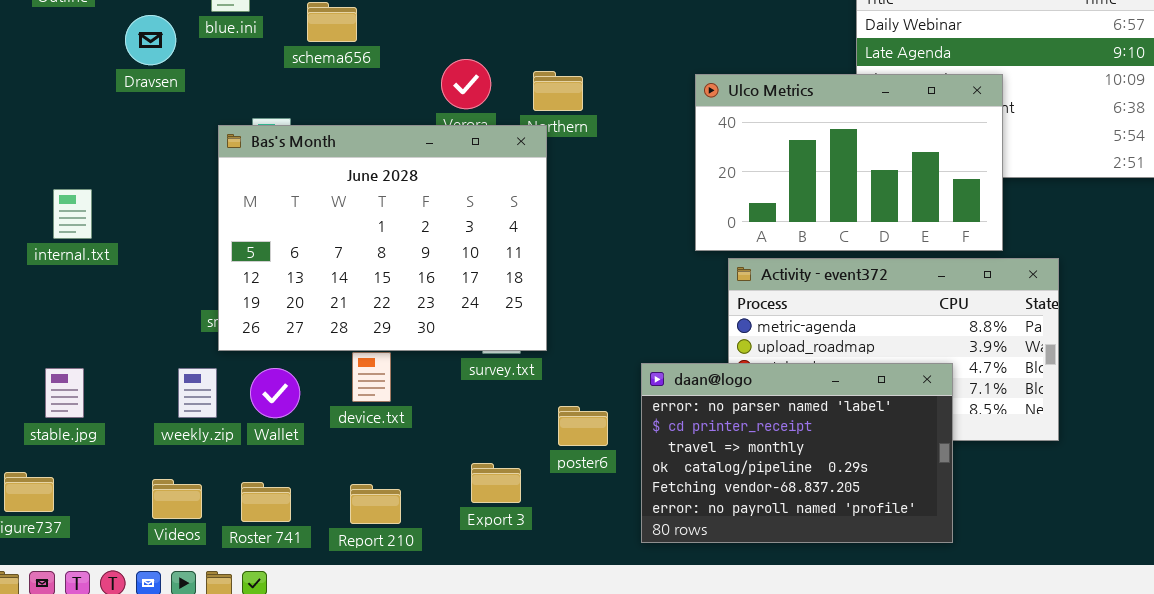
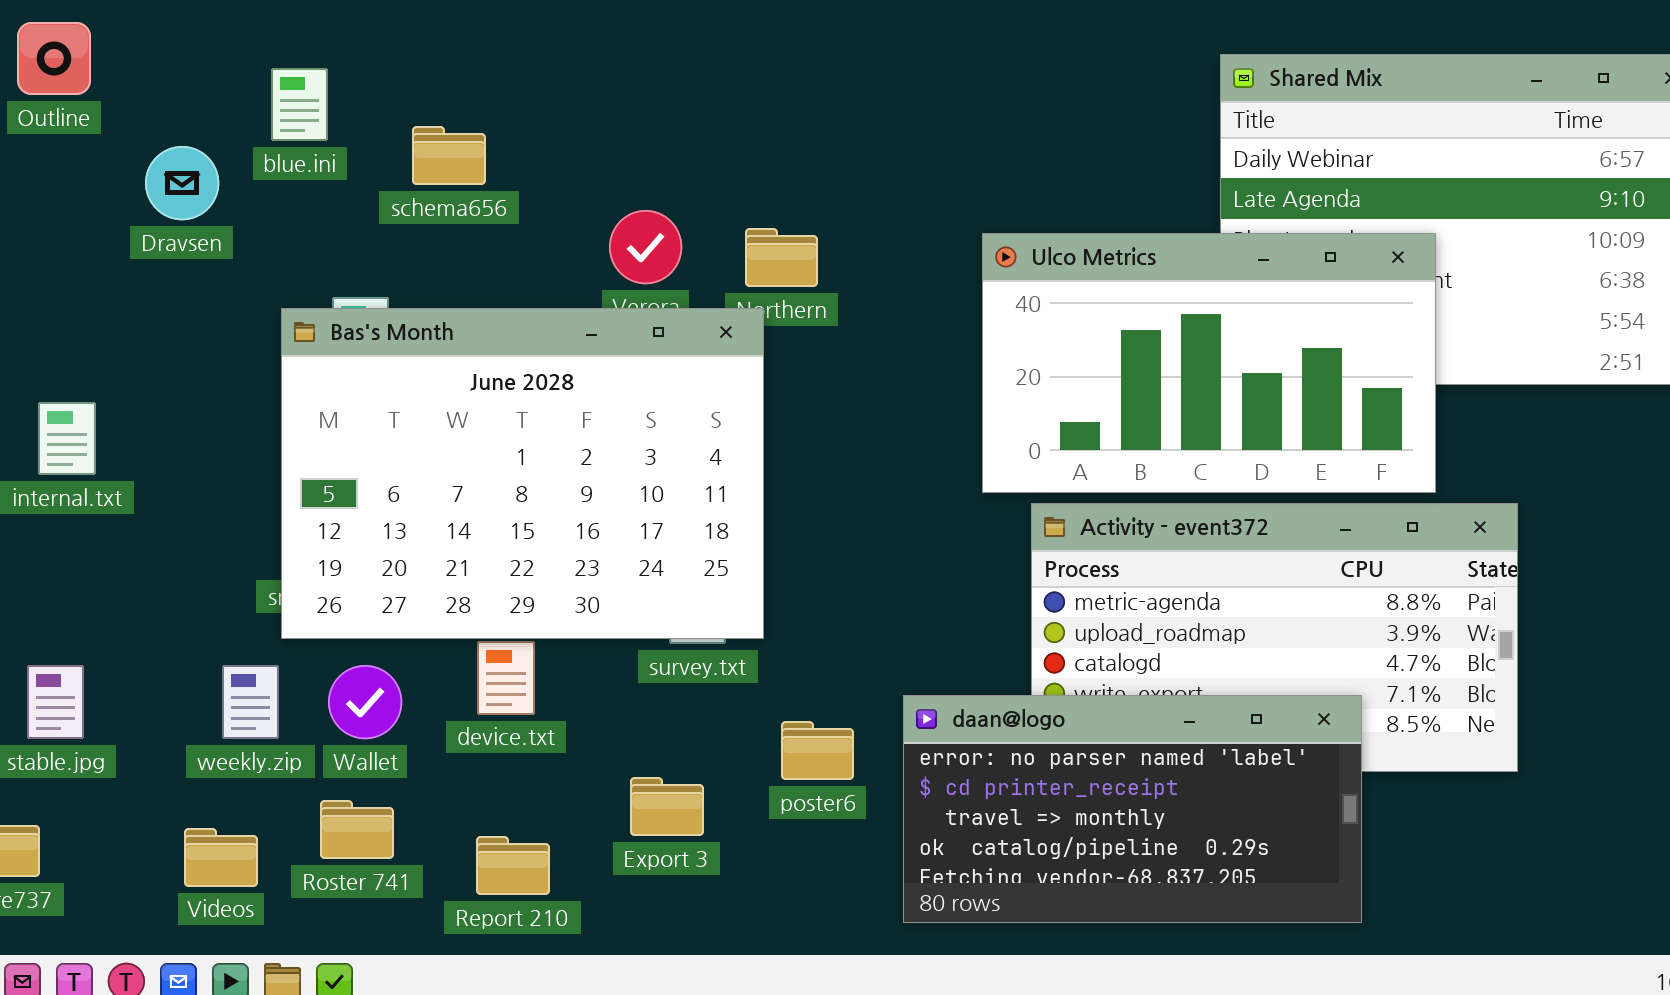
daan@logo: [641,363,953,543] -> [903,695,1362,923], resized
Export 3: [471,463,521,503] -> [630,777,704,836], moved
Roster 741: [241,482,291,522] -> [320,800,394,859], moved

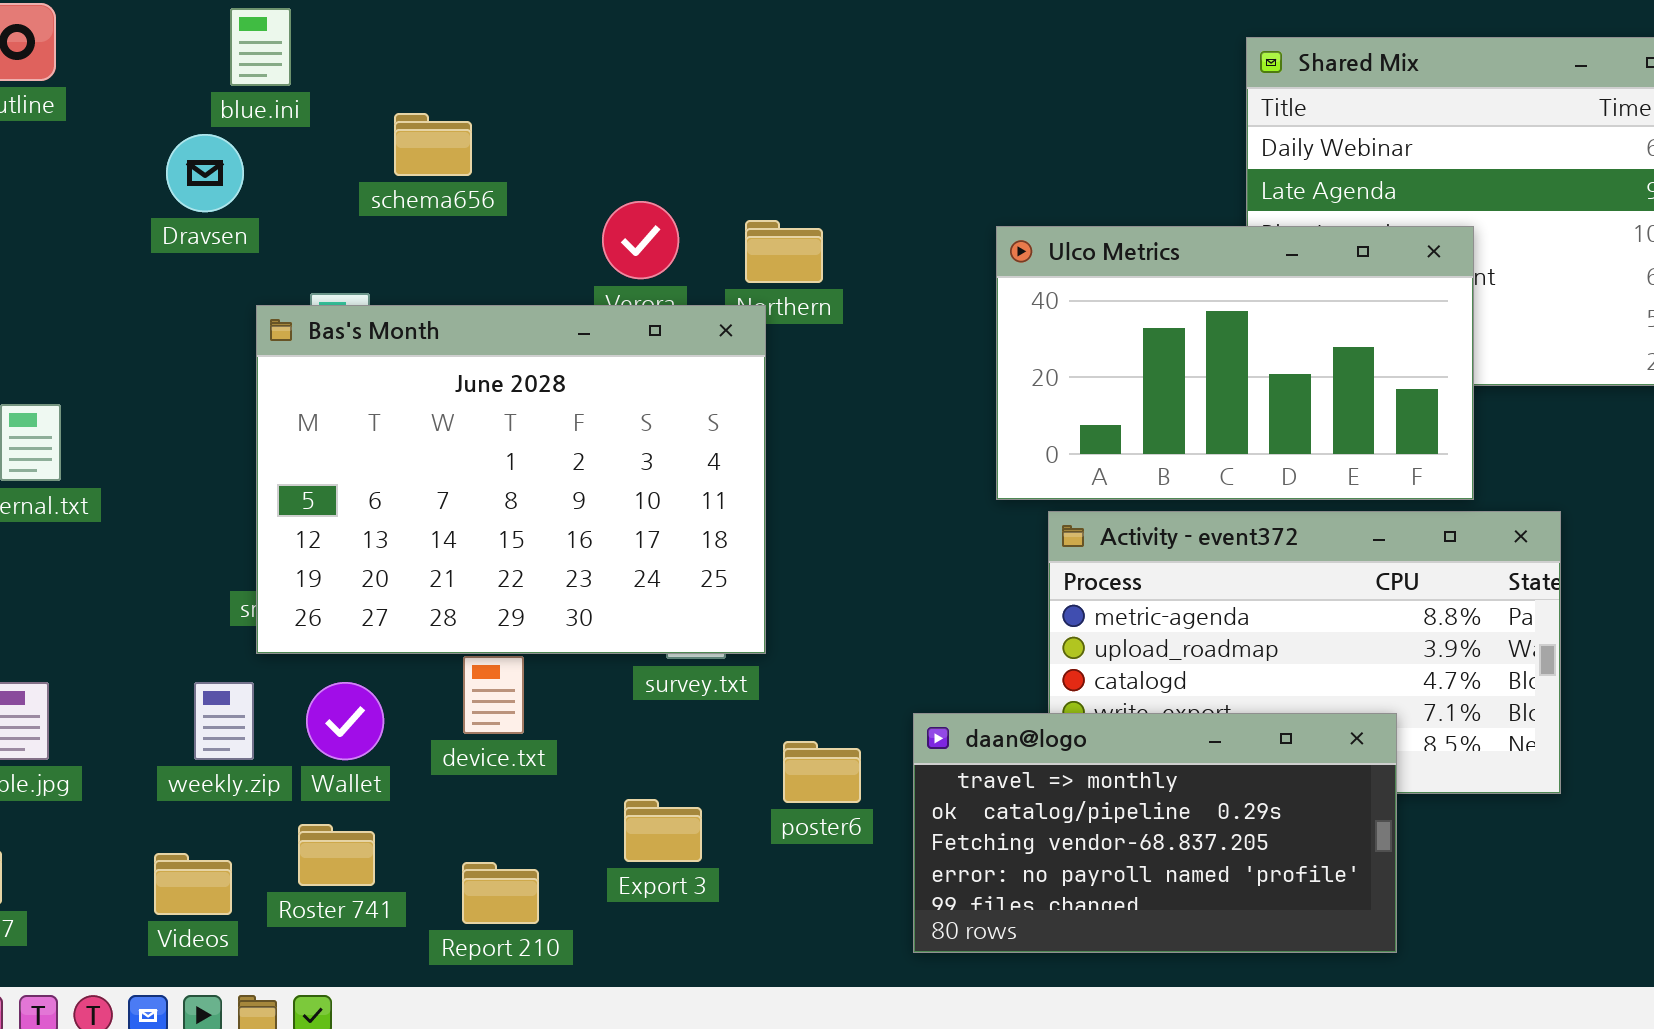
blue.ini: [271,68,328,141] -> [230,8,291,86], moved
Dravsen: [145,146,219,220] -> [166,134,244,212], moved
daan@logo: [903,695,1362,923] -> [913,713,1397,953], scrolled down 2 rows

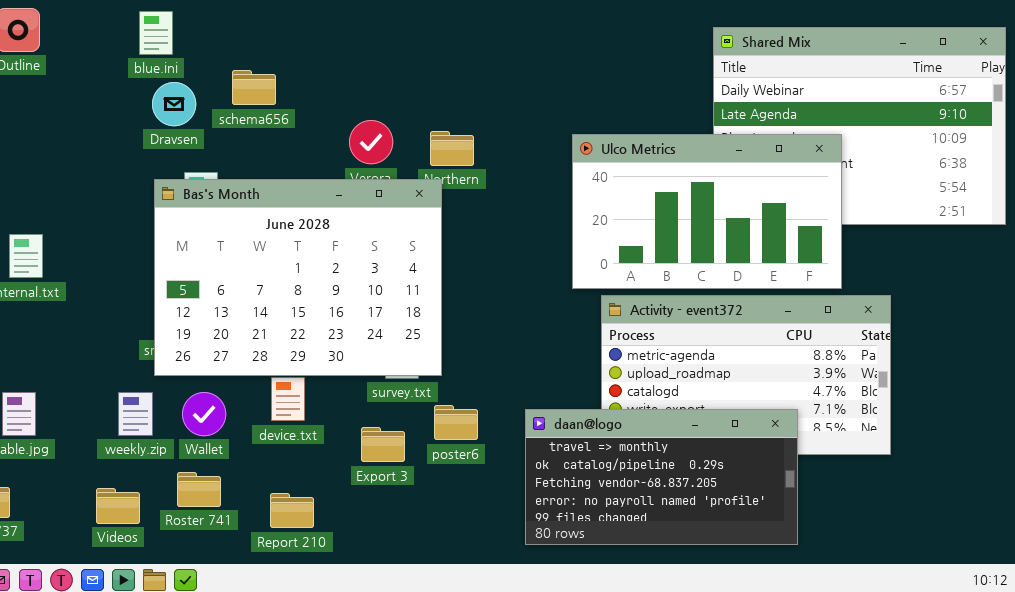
Dravsen: [166,134,244,212] -> [152,82,196,126], moved
poster6: [783,741,861,803] -> [434,405,478,440], moved
Export 3: [624,799,702,862] -> [361,427,405,462], moved

